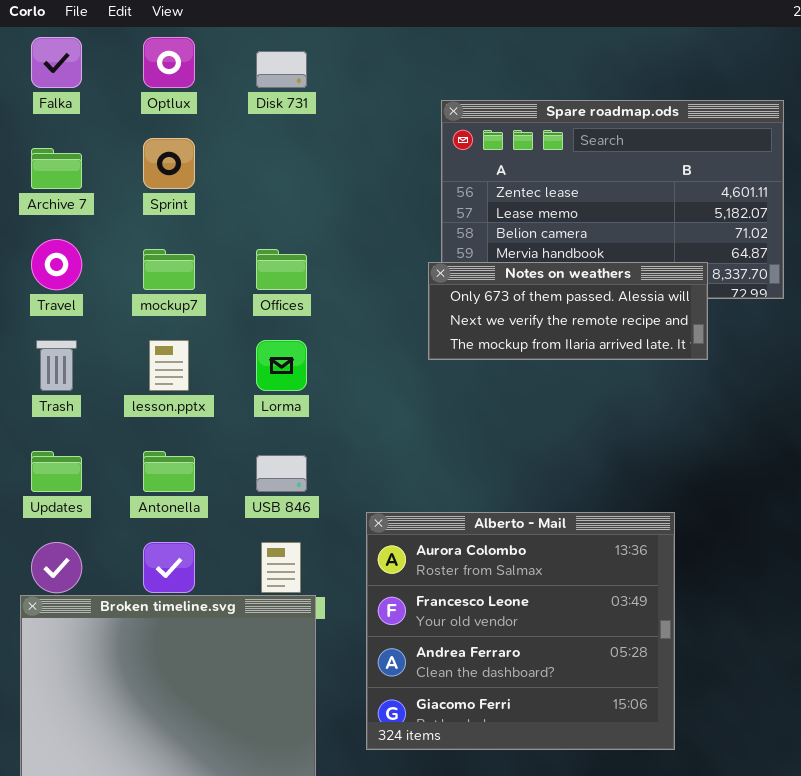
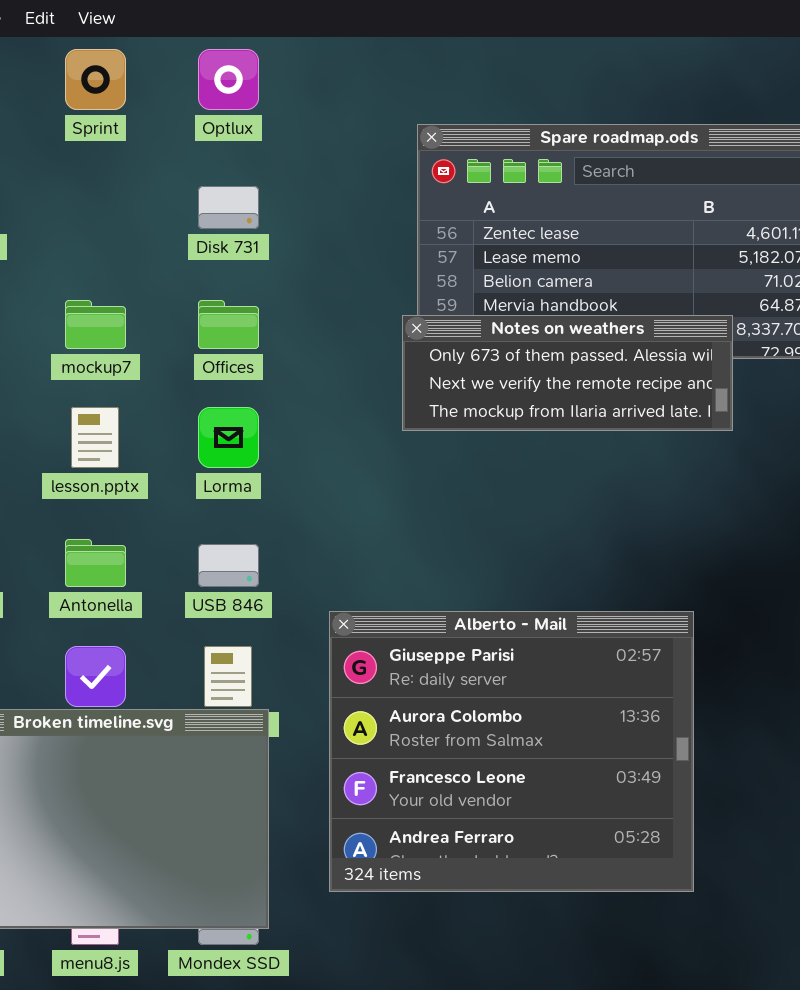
Optlux: [143,37,195,88] -> [198,49,259,110], moved
Disk 731: [256,51,307,88] -> [198,186,259,229], moved
Sprint: [143,138,195,189] -> [65,49,126,110], moved
Alberto - Mail: [366,512,675,750] -> [329,611,694,892], scrolled up 1 row

